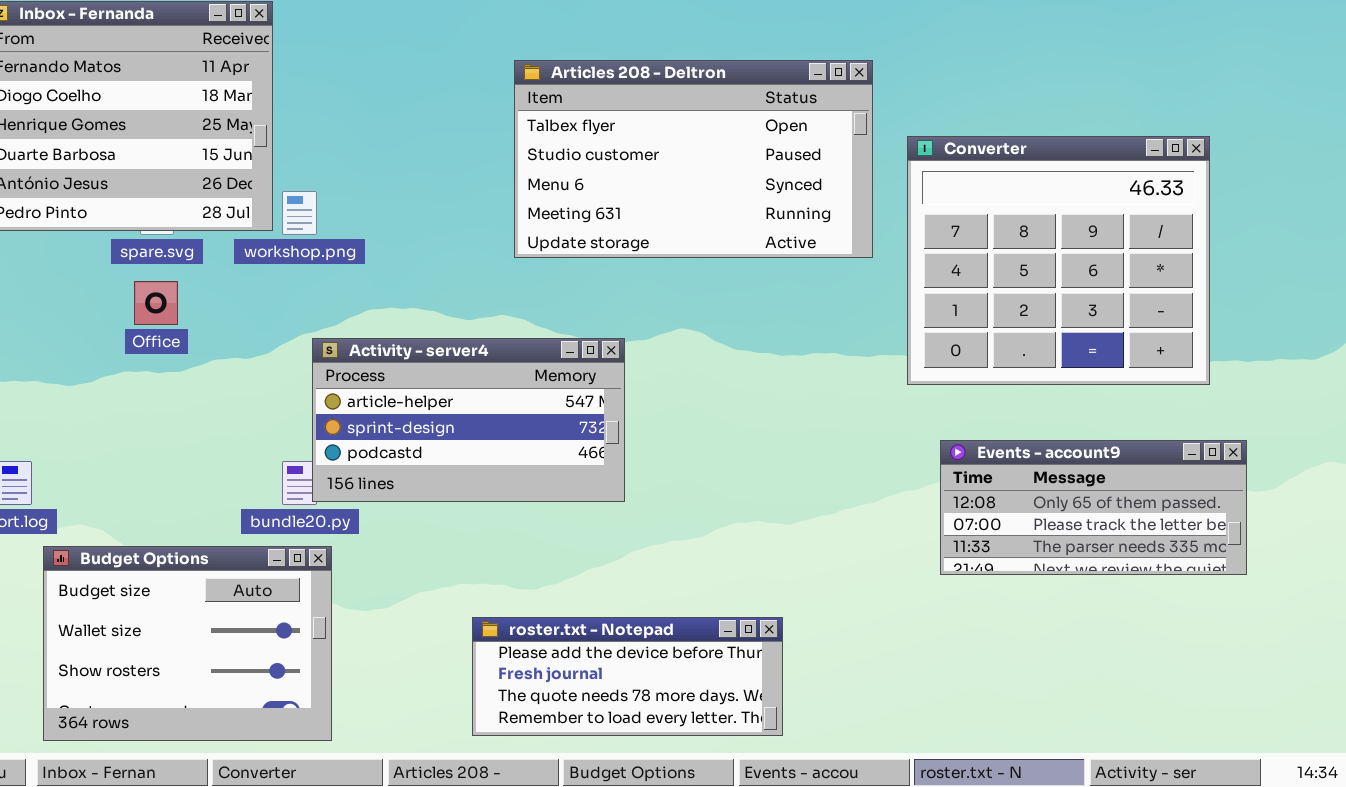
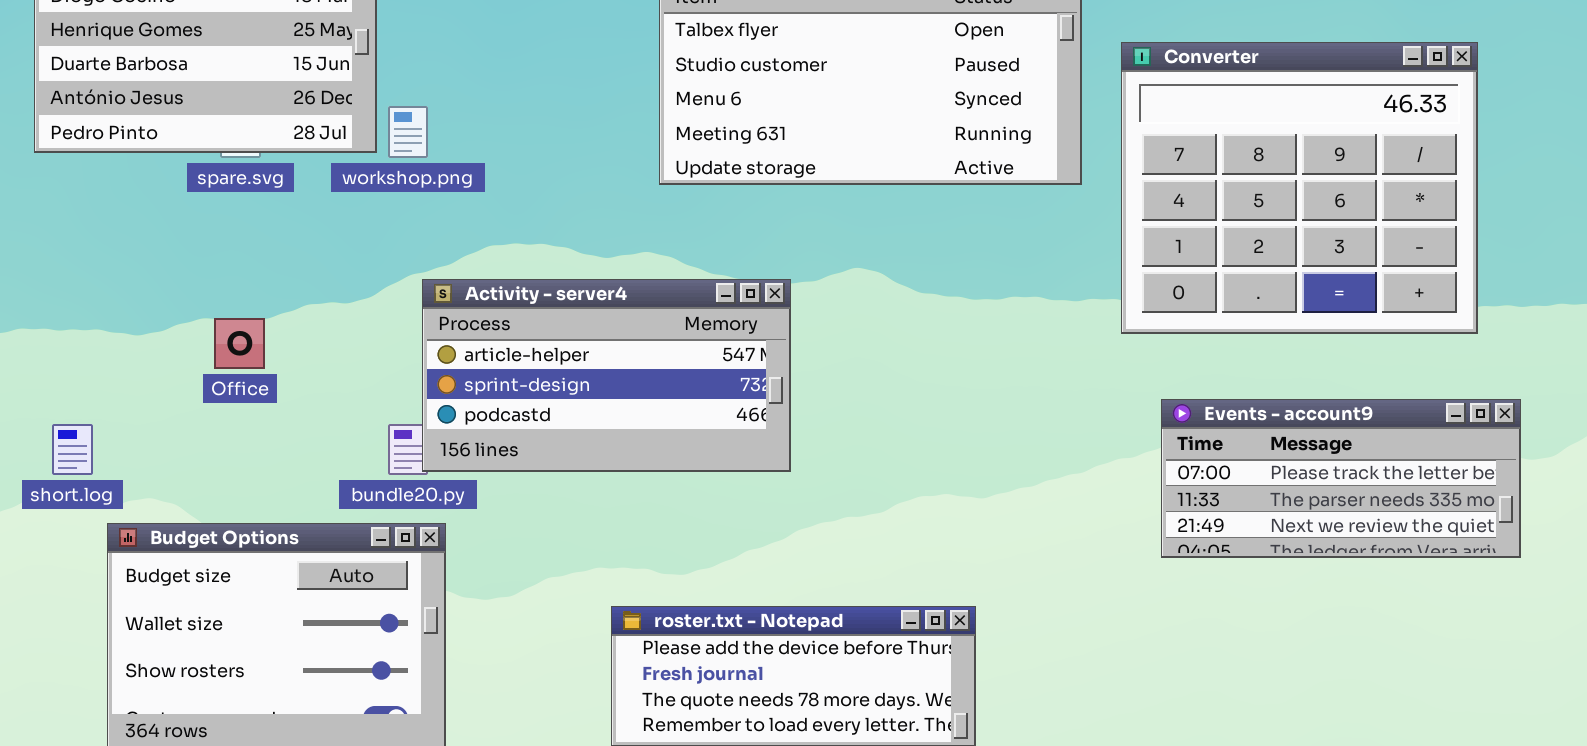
Office: [134,281,178,325] -> [214,318,265,369], moved
Events - account9: [940,440,1247,575] -> [1161,399,1521,558], scrolled down 1 row

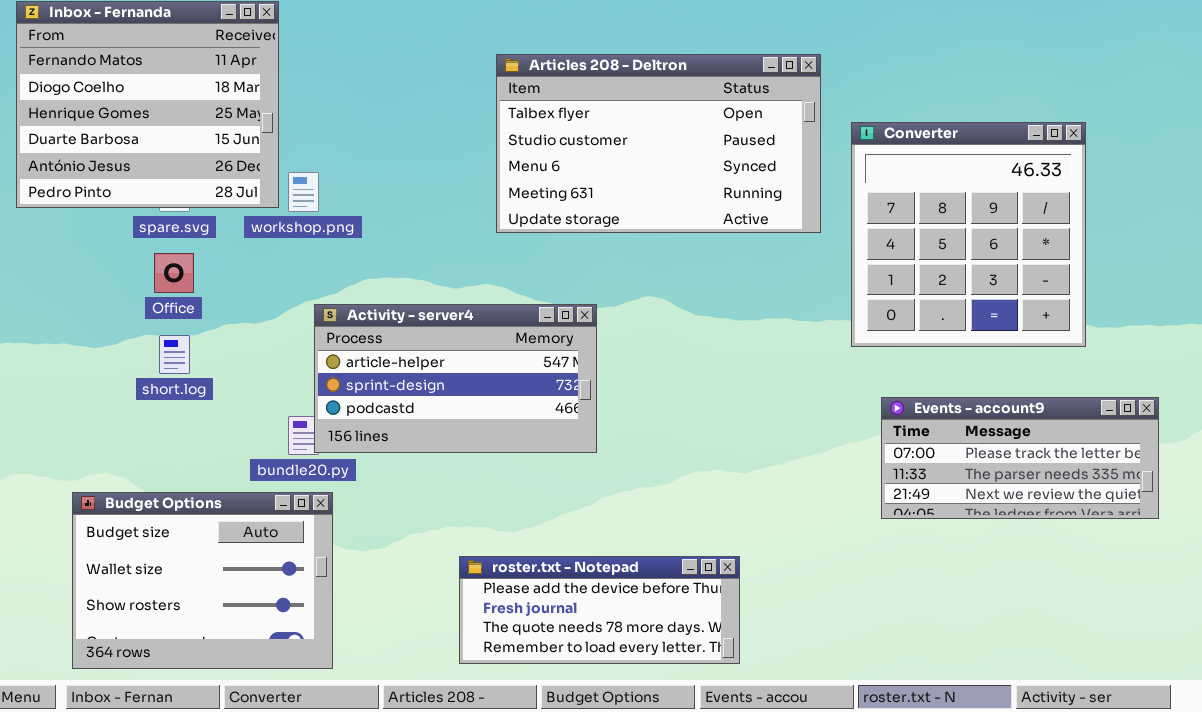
Converter: [1121,42,1478,334] -> [851,122,1086,347], resized
Office: [214,318,265,369] -> [154,253,194,293], moved
short.log: [52,424,93,475] -> [159,335,190,374], moved

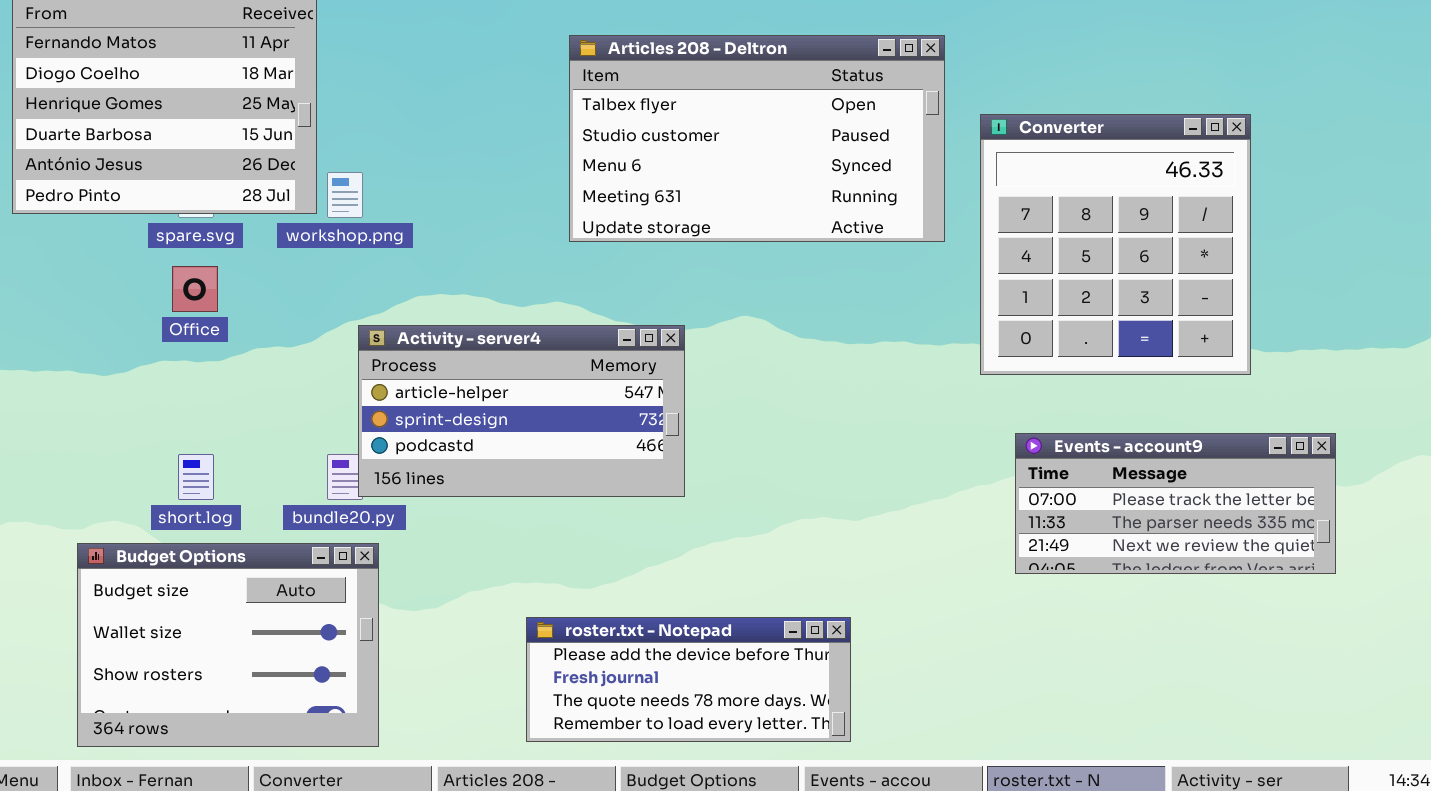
short.log: [159,335,190,374] -> [178,454,214,500], moved

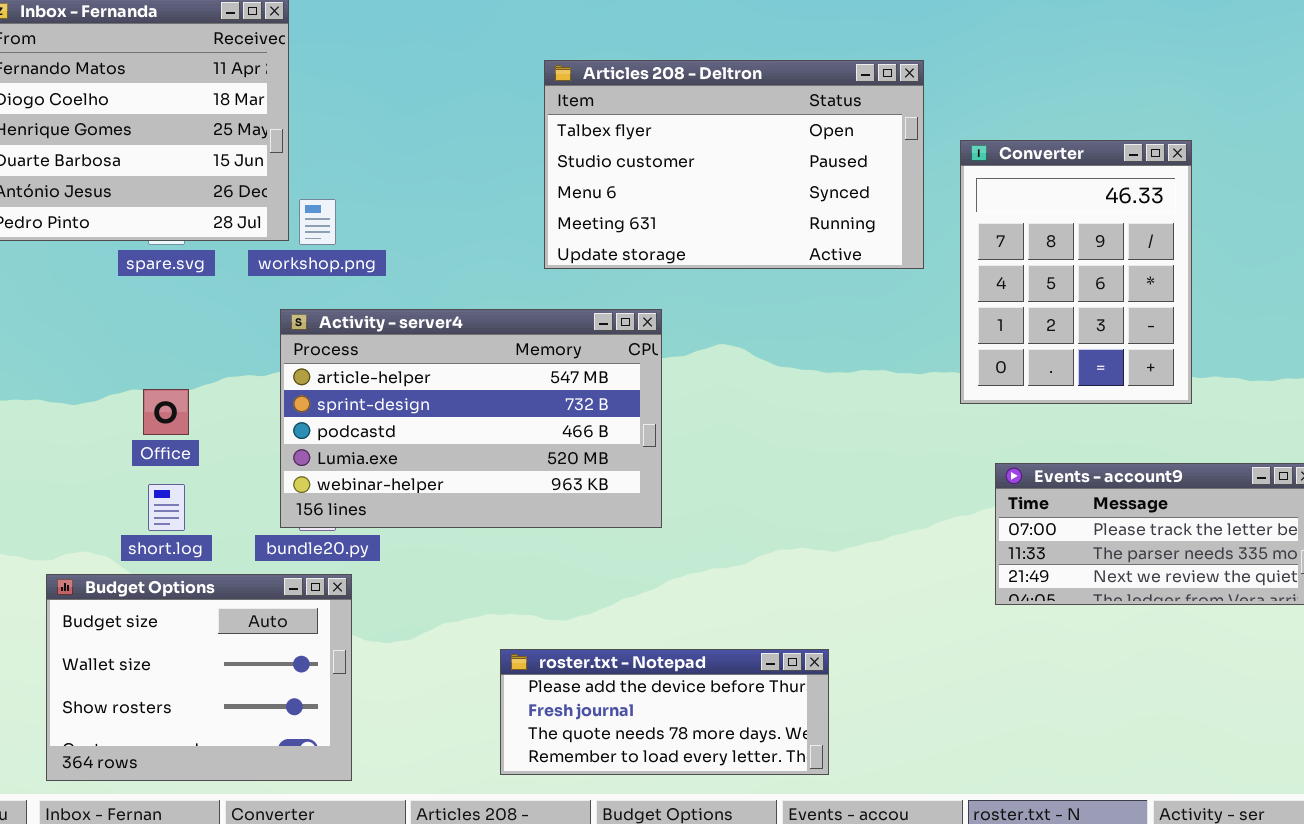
Converter: [980,114,1251,375] -> [960,140,1192,404], resized
Office: [172,266,218,312] -> [143,389,189,435], moved
Activity - server4: [358,325,685,497] -> [280,309,662,528], resized

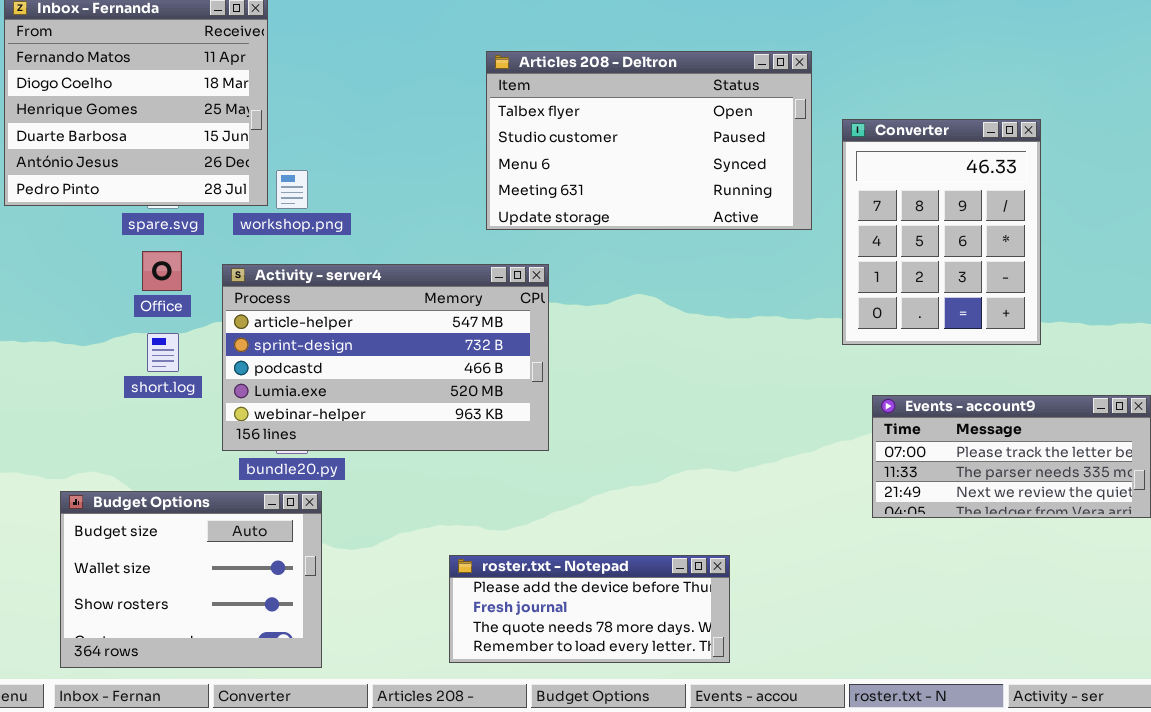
Activity - server4: [280,309,662,528] -> [222,264,549,451], moved
Office: [143,389,189,435] -> [142,251,182,291], moved
short.log: [148,484,185,531] -> [147,333,179,372], moved

